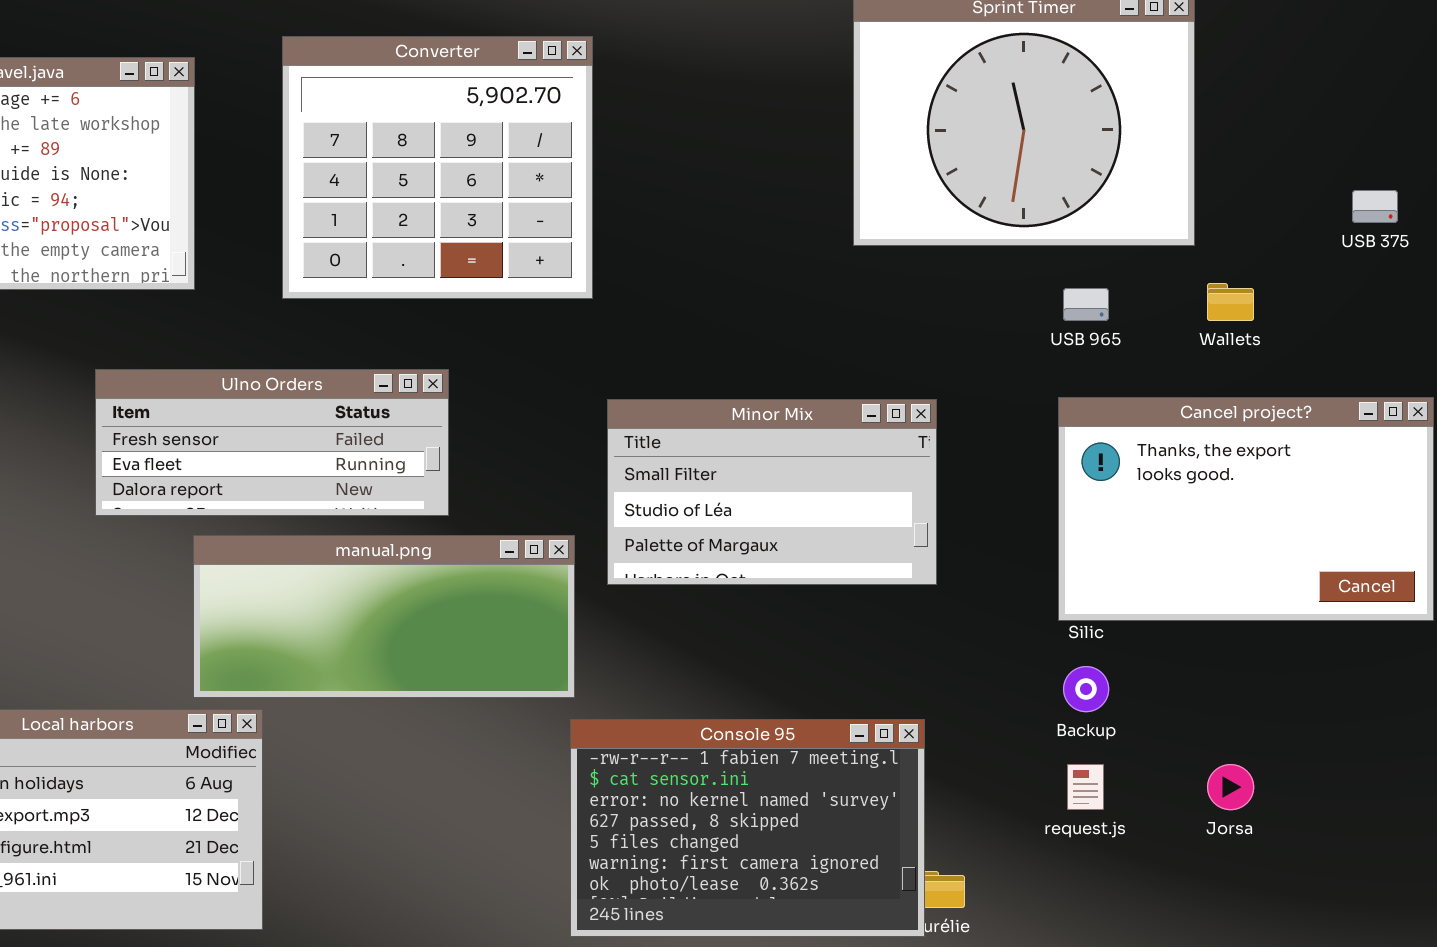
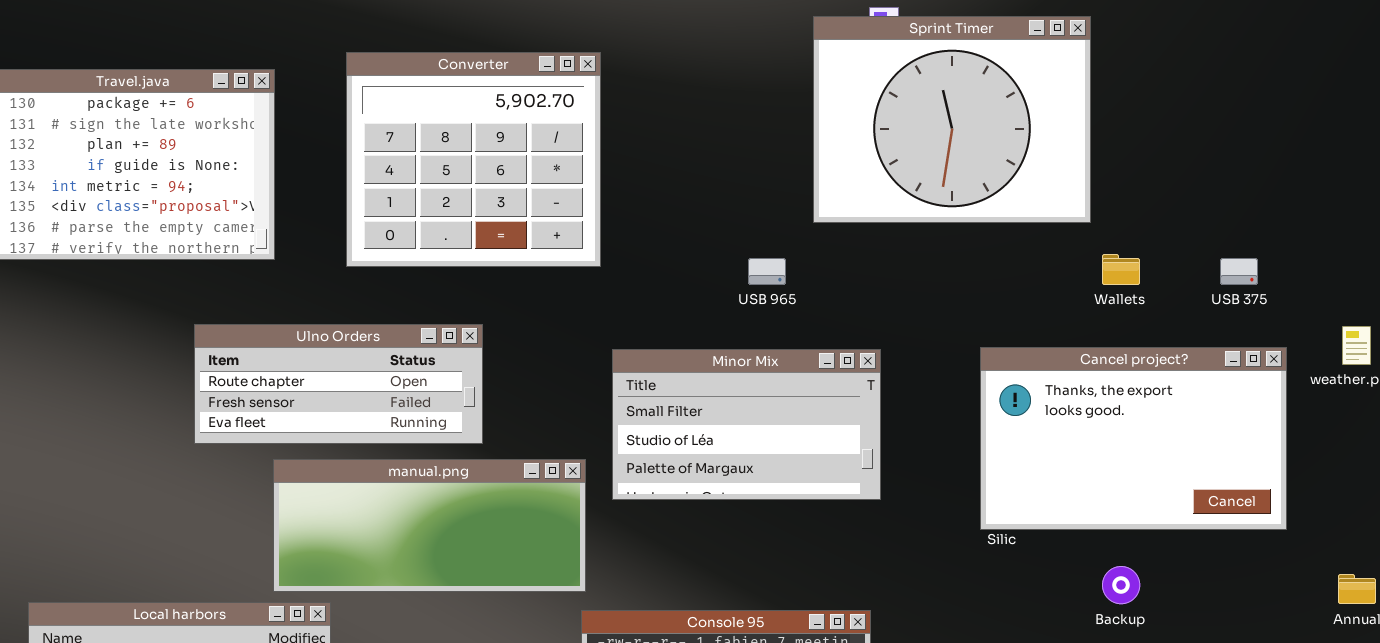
USB 375: [1352,190,1398,223] -> [1220,258,1258,285], moved
USB 965: [1063,288,1109,321] -> [748,258,786,285], moved
Ulno Orders: [95,369,449,516] -> [194,324,483,444], scrolled up 1 row
Backup: [1063,666,1109,712] -> [1102,566,1140,604], moved

